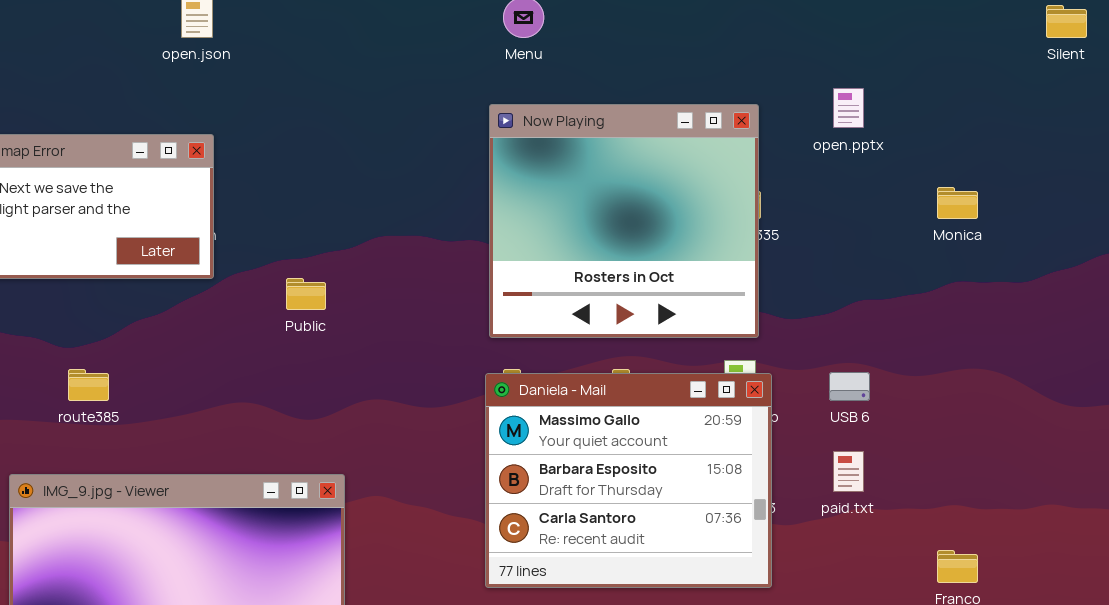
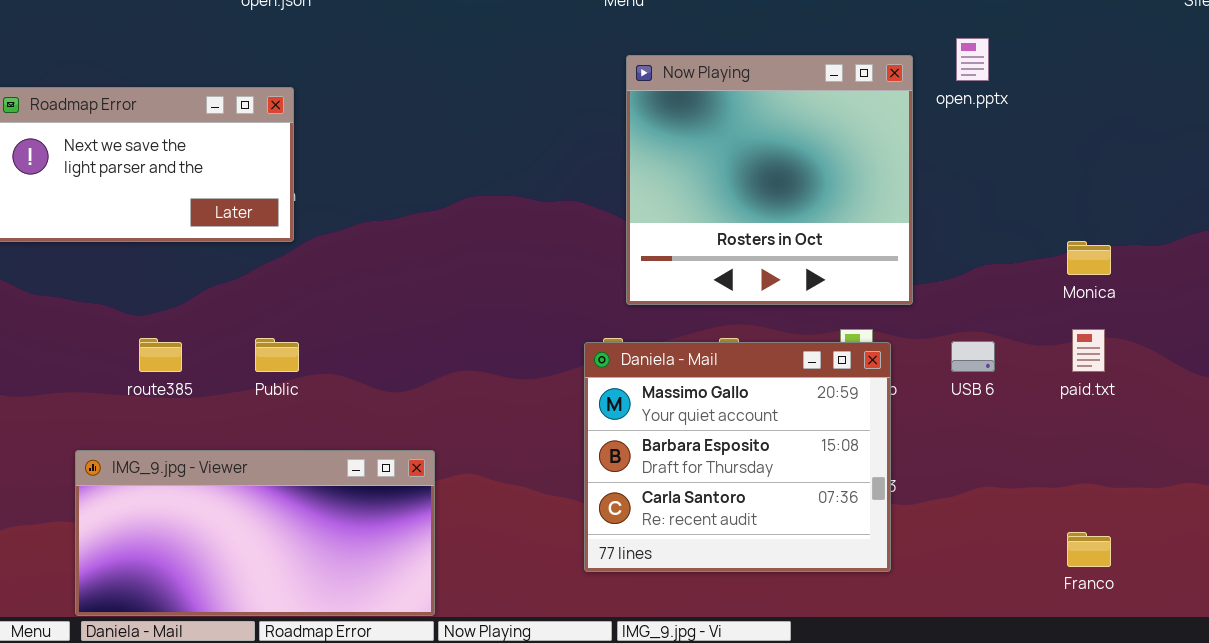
Now Playing: [489,104,759,338] -> [626,55,913,305], moved
Monica: [937,187,978,219] -> [1067,241,1111,275], moved
Public: [286,278,326,310] -> [255,338,299,372], moved
paid.txt: [833,451,864,492] -> [1072,329,1105,372], moved

